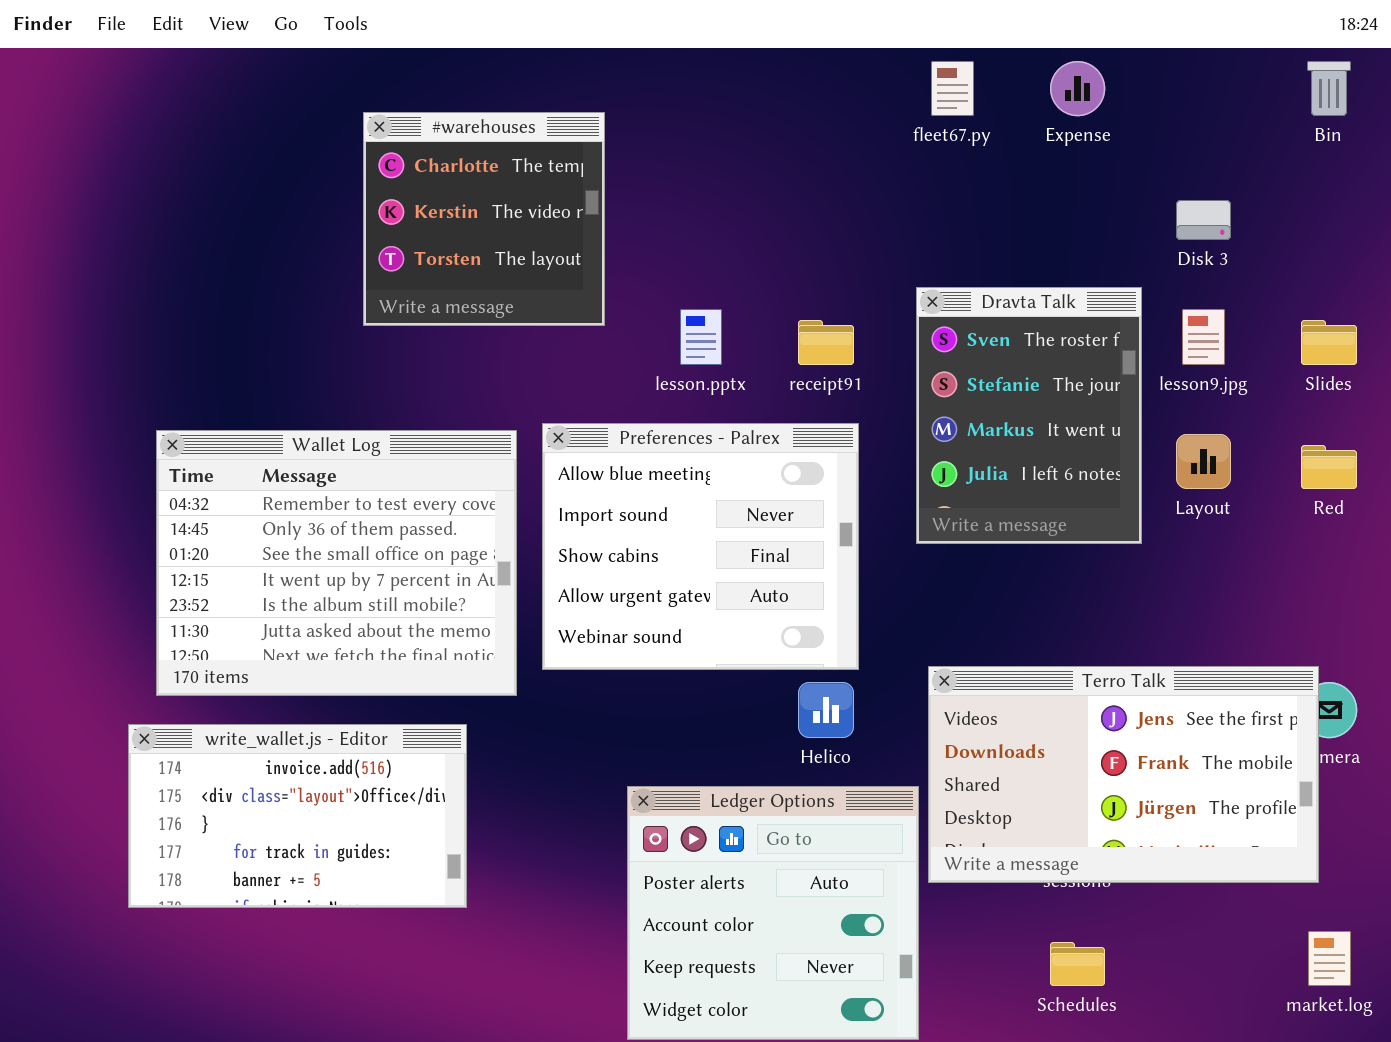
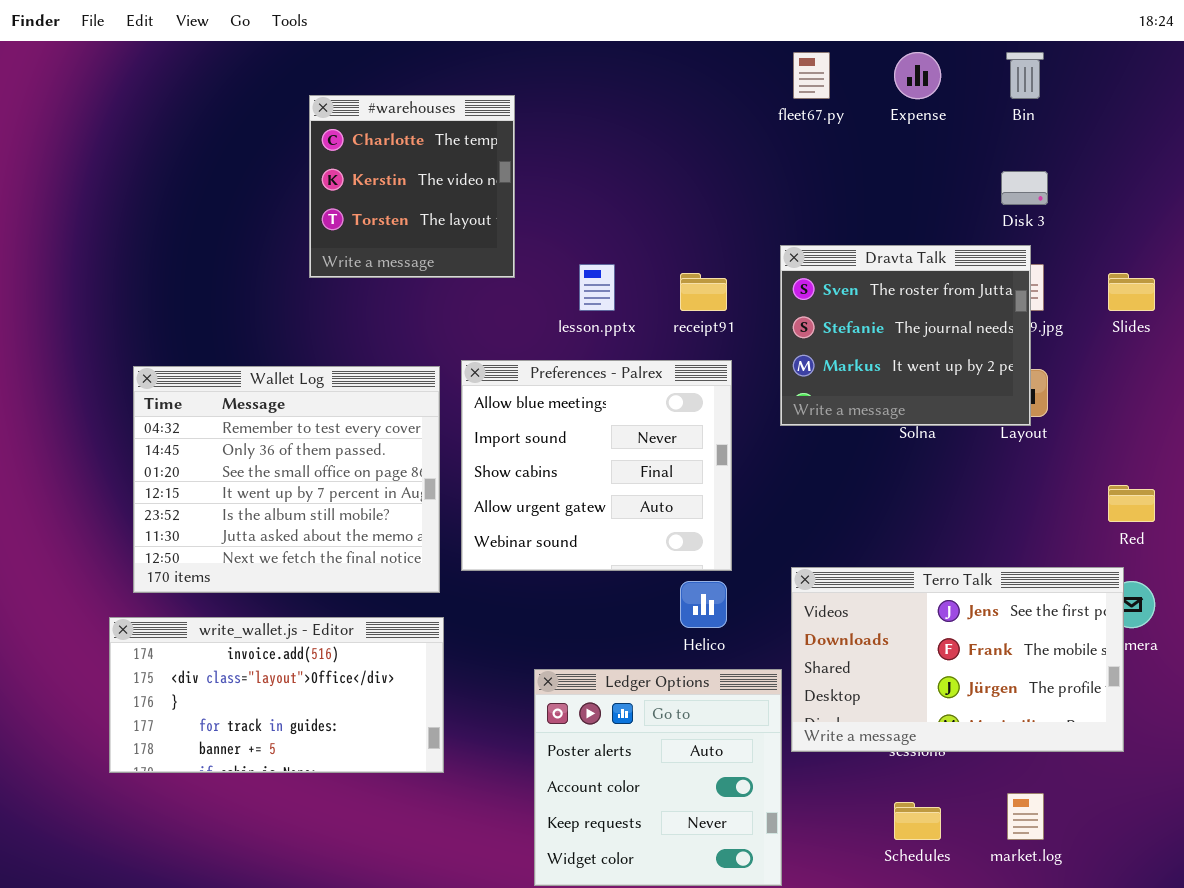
Bin: [1307,61,1351,116] -> [1006,52,1044,99], moved
Dravta Talk: [916,287,1142,544] -> [780,245,1031,426], resized
Red: [1301,445,1357,489] -> [1108,485,1155,522], moved
write_wallet.js - Editor: [128,724,467,908] -> [109,617,444,773], resized
market.log: [1308,931,1351,986] -> [1007,793,1044,840], moved

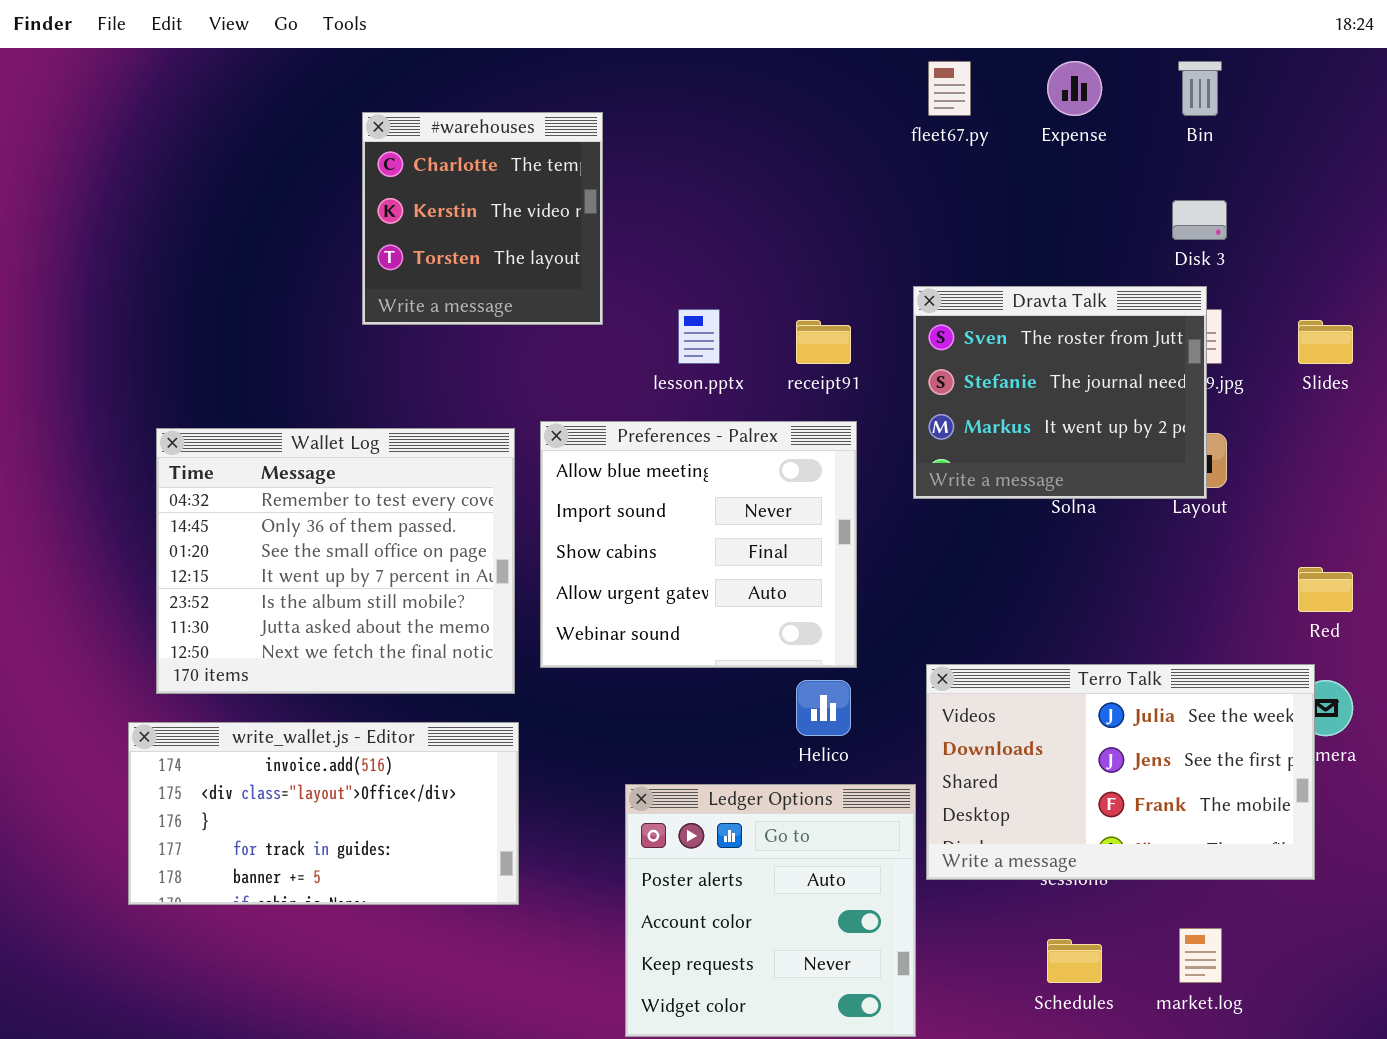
Terro Talk: [791,567,1124,752] -> [926,664,1315,880], scrolled up 1 row

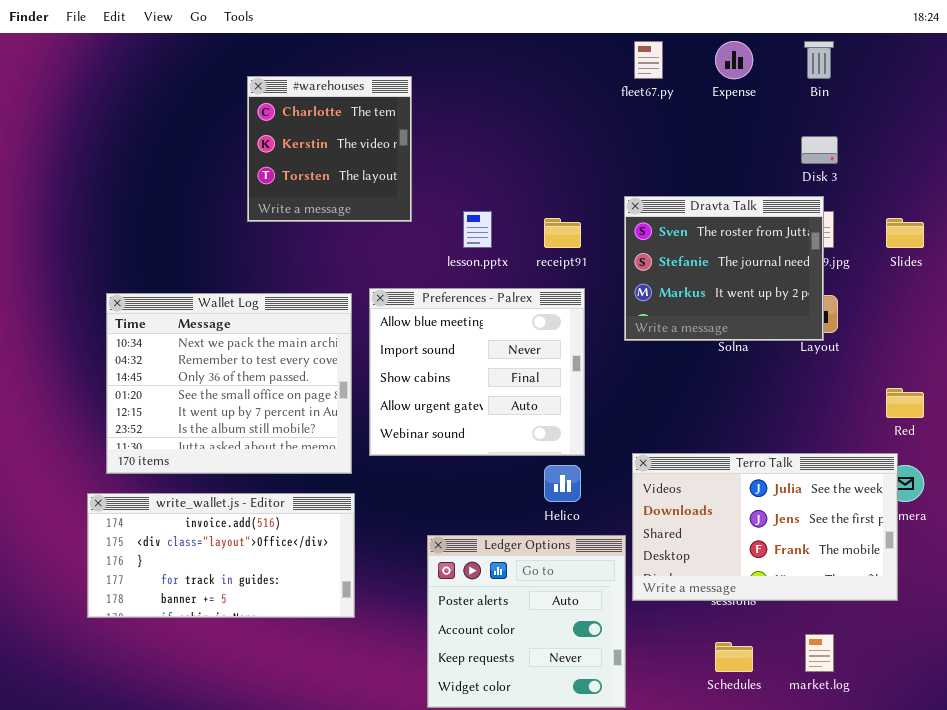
Wallet Log: [156,428,515,694] -> [106,293,352,474], scrolled up 1 row

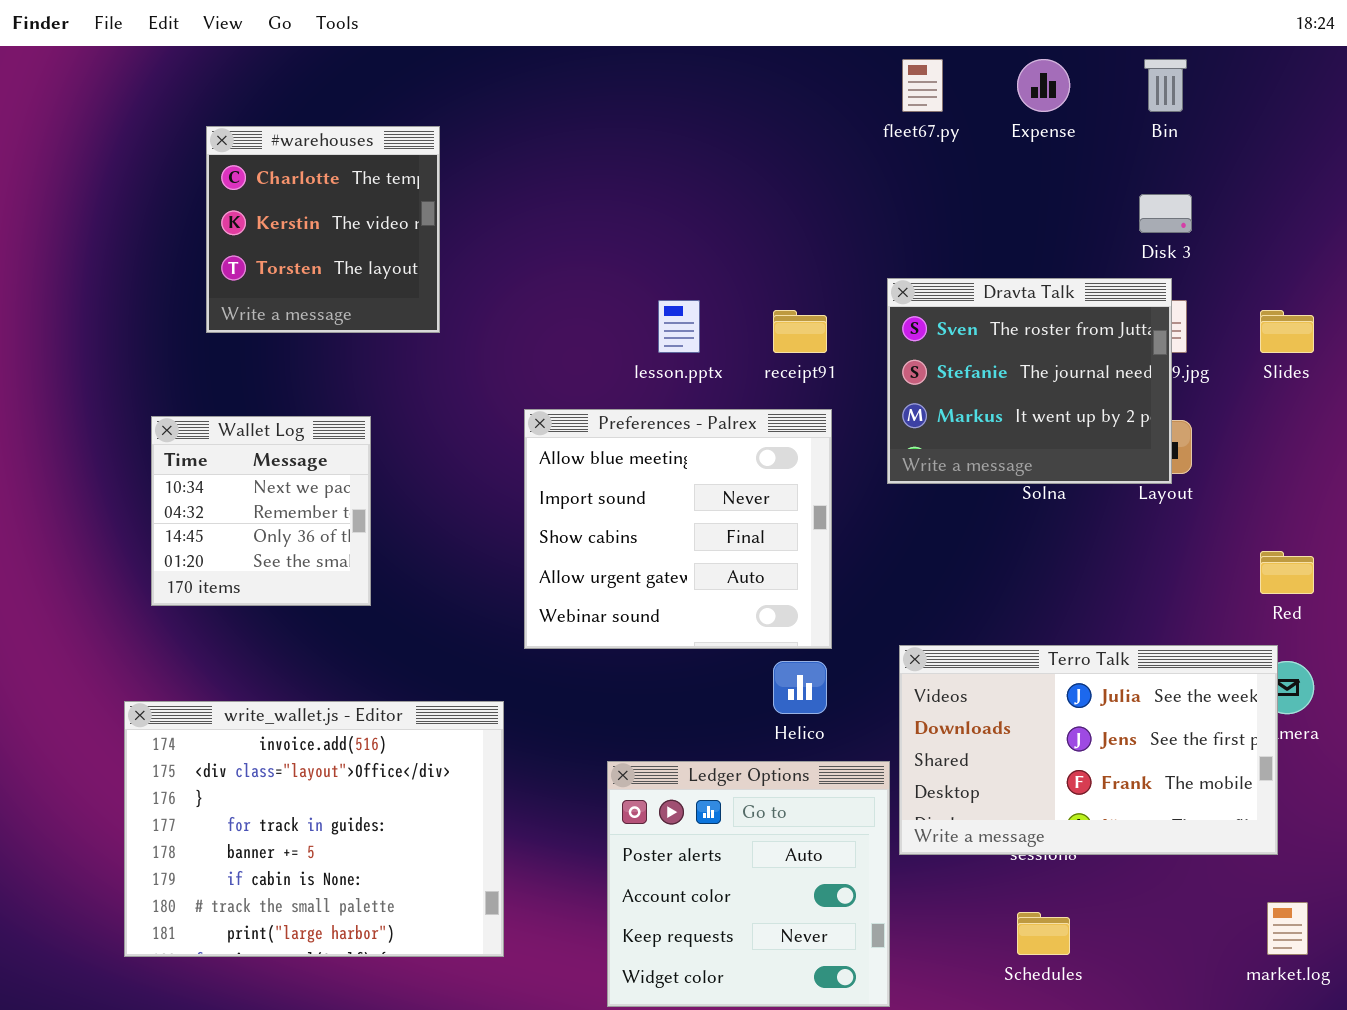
#warehouses: [247,76,412,222] -> [206,126,440,333], moved
Wallet Log: [106,293,352,474] -> [151,416,371,606], resized
write_wallet.js - Editor: [87,493,355,618] -> [124,701,504,957], resized
market.log: [805,634,834,672] -> [1267,902,1308,955], moved

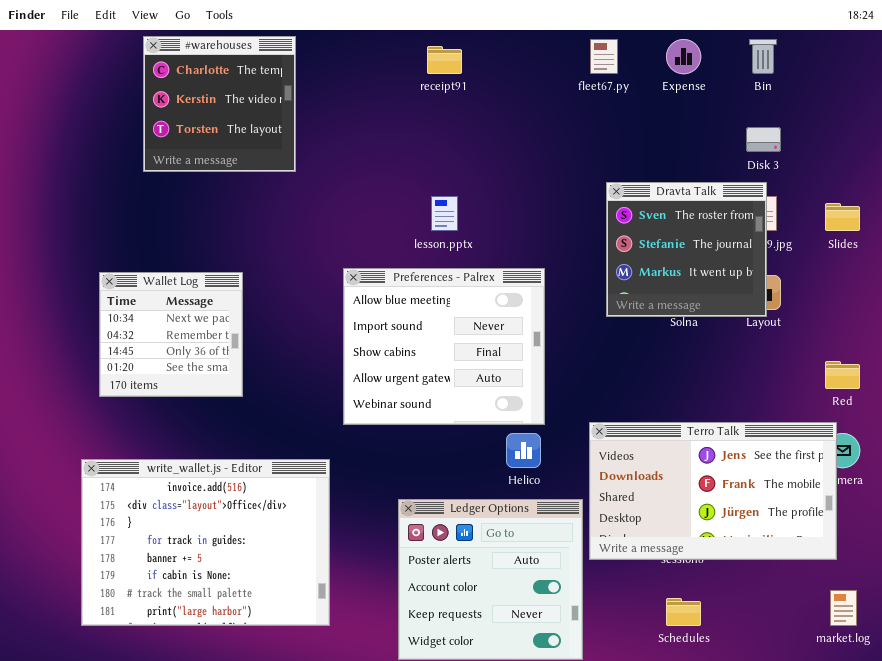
#warehouses: [206,126,440,333] -> [143,36,296,172], moved
Dravta Talk: [887,278,1172,484] -> [606,182,767,317], resized
receipt91: [773,310,827,353] -> [427,46,462,74], moved
Terro Talk: [899,645,1278,855] -> [589,422,837,560], scrolled down 1 row

